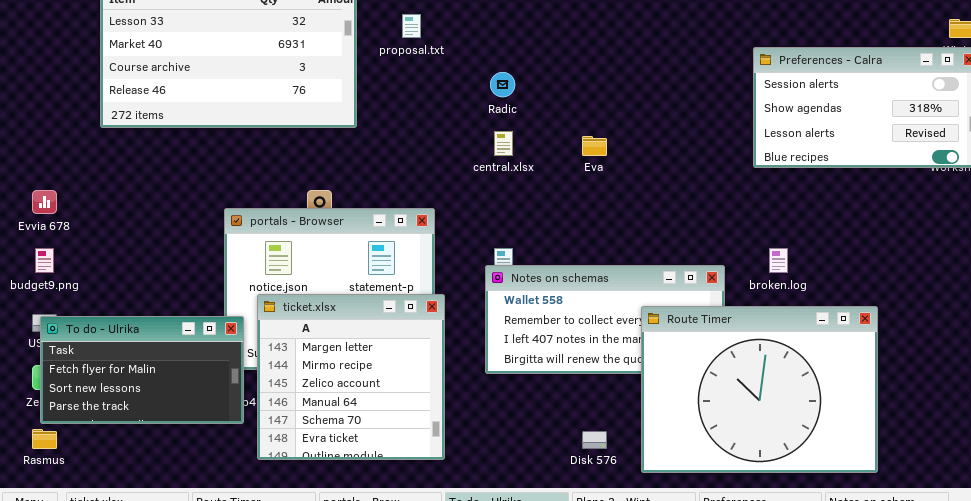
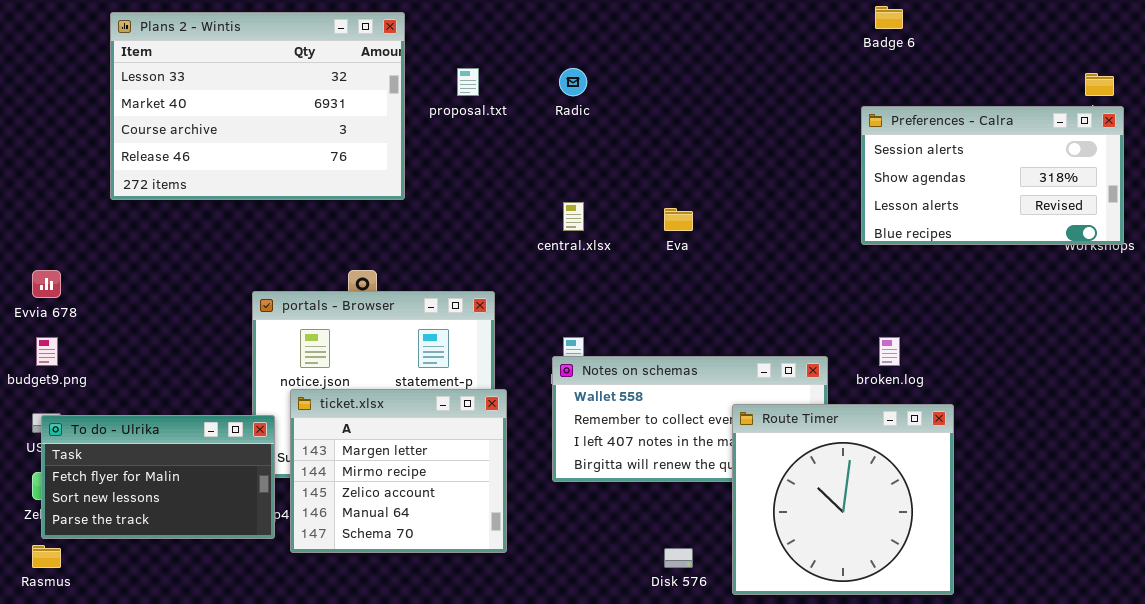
Radic: [490,72,515,97] -> [559,68,587,96], moved
ticket.xlsx: [257,294,445,460] -> [290,389,507,553], resized
Route Timer: [641,306,878,473] -> [732,404,954,595], resized

